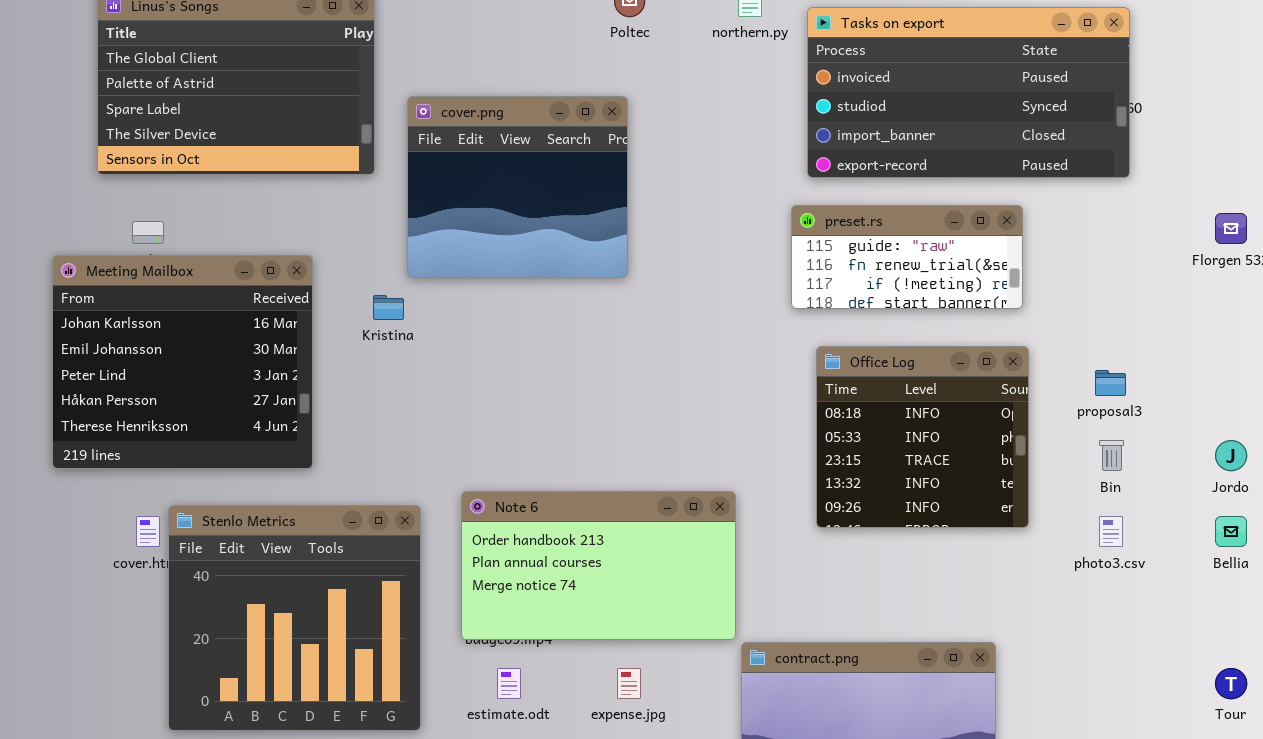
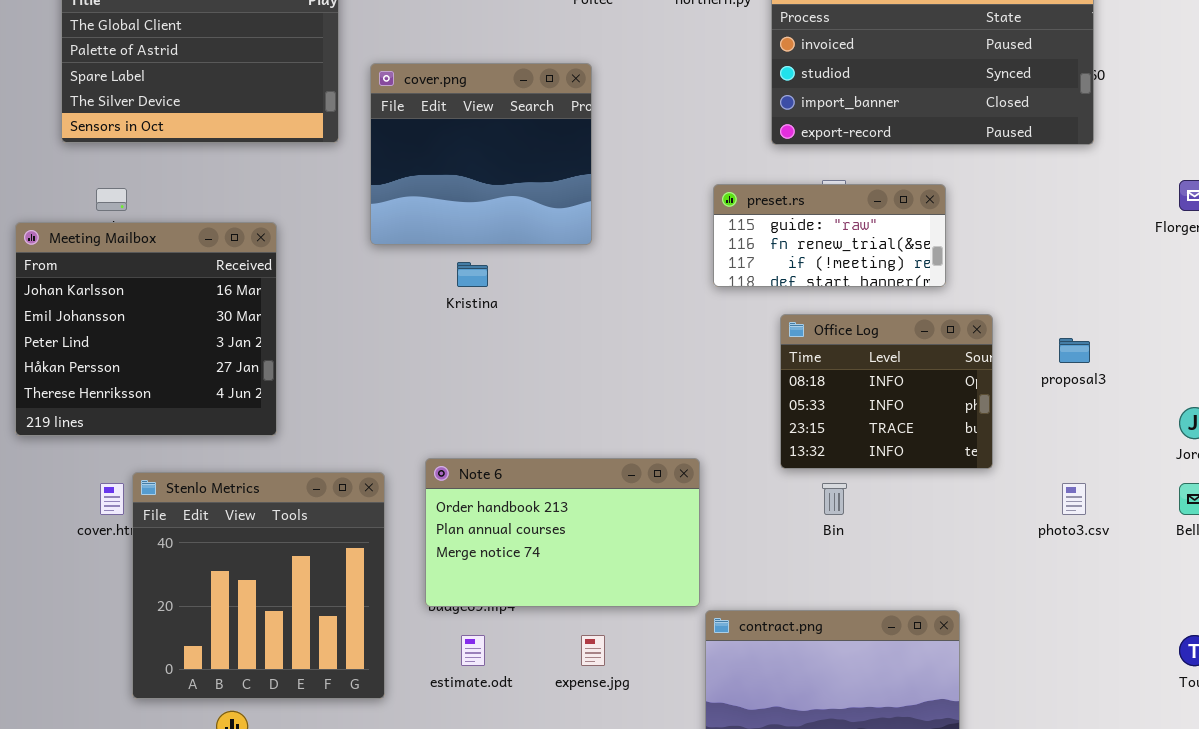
preset.rs: [791,205,1023,309] -> [713,184,946,287], moved
Kristina: [373,295,404,320] -> [457,262,488,287], moved
Office Log: [816,346,1029,528] -> [780,314,993,469], resized
Bin: [1099,440,1124,471] -> [822,483,847,515], moved

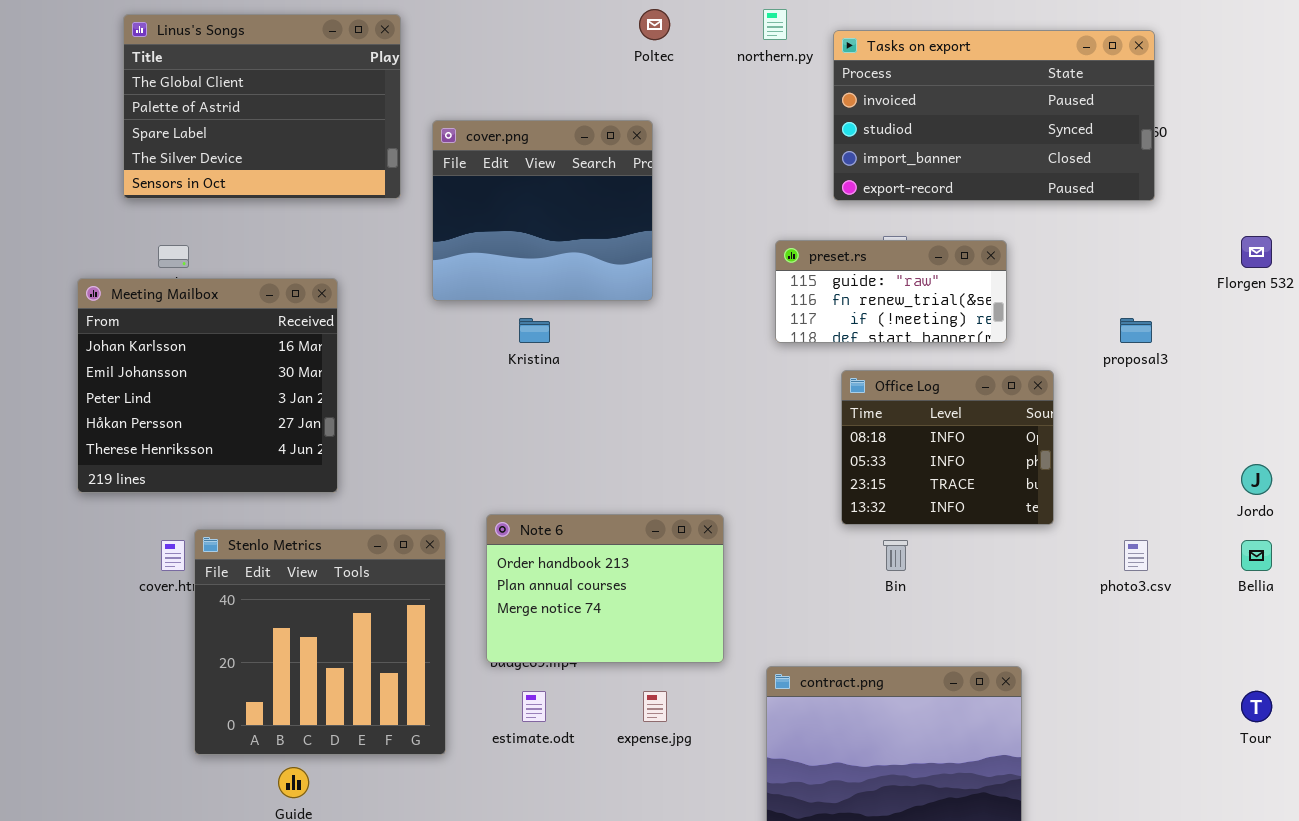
proposal3: [1059,338,1090,363] -> [1120,318,1152,343], moved
Note 6: [425,458,700,607] -> [486,514,724,663], resized

